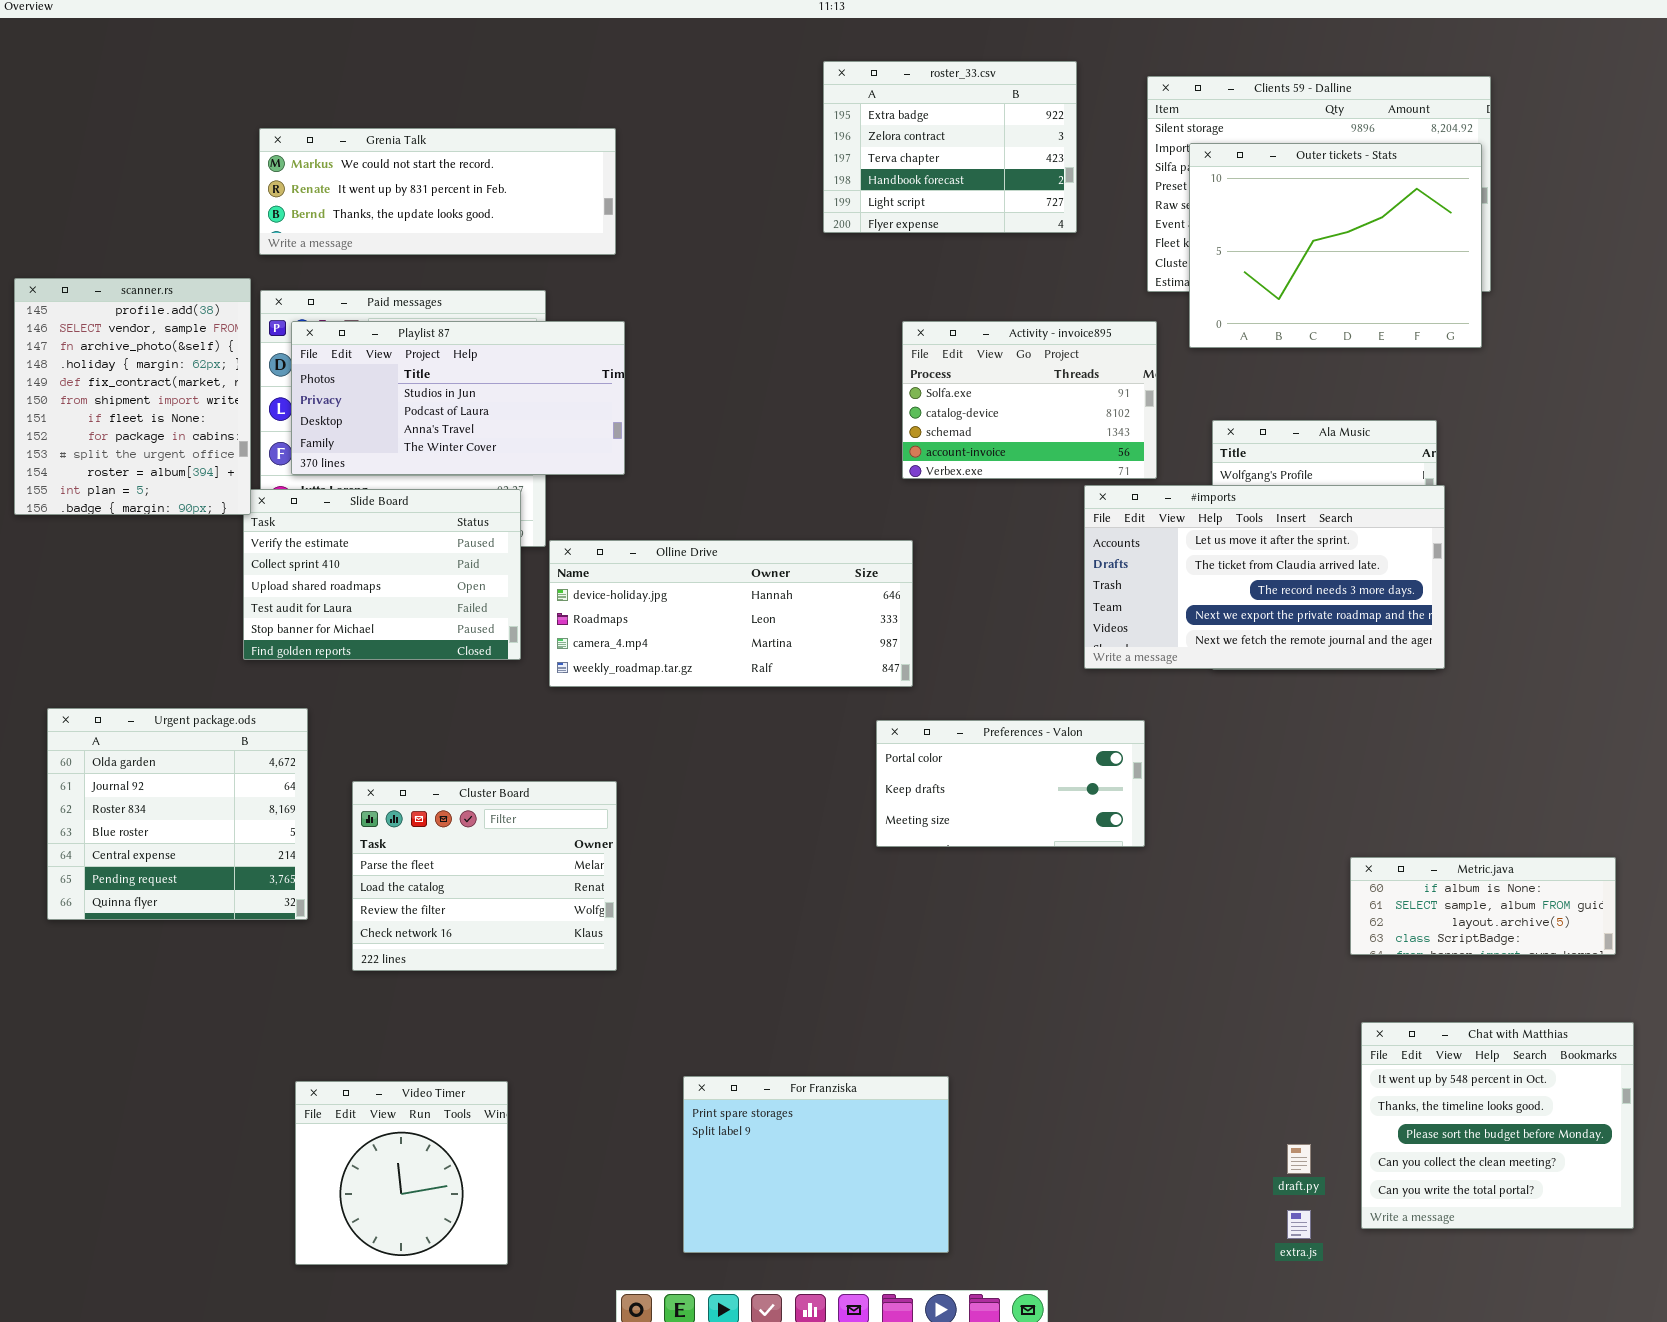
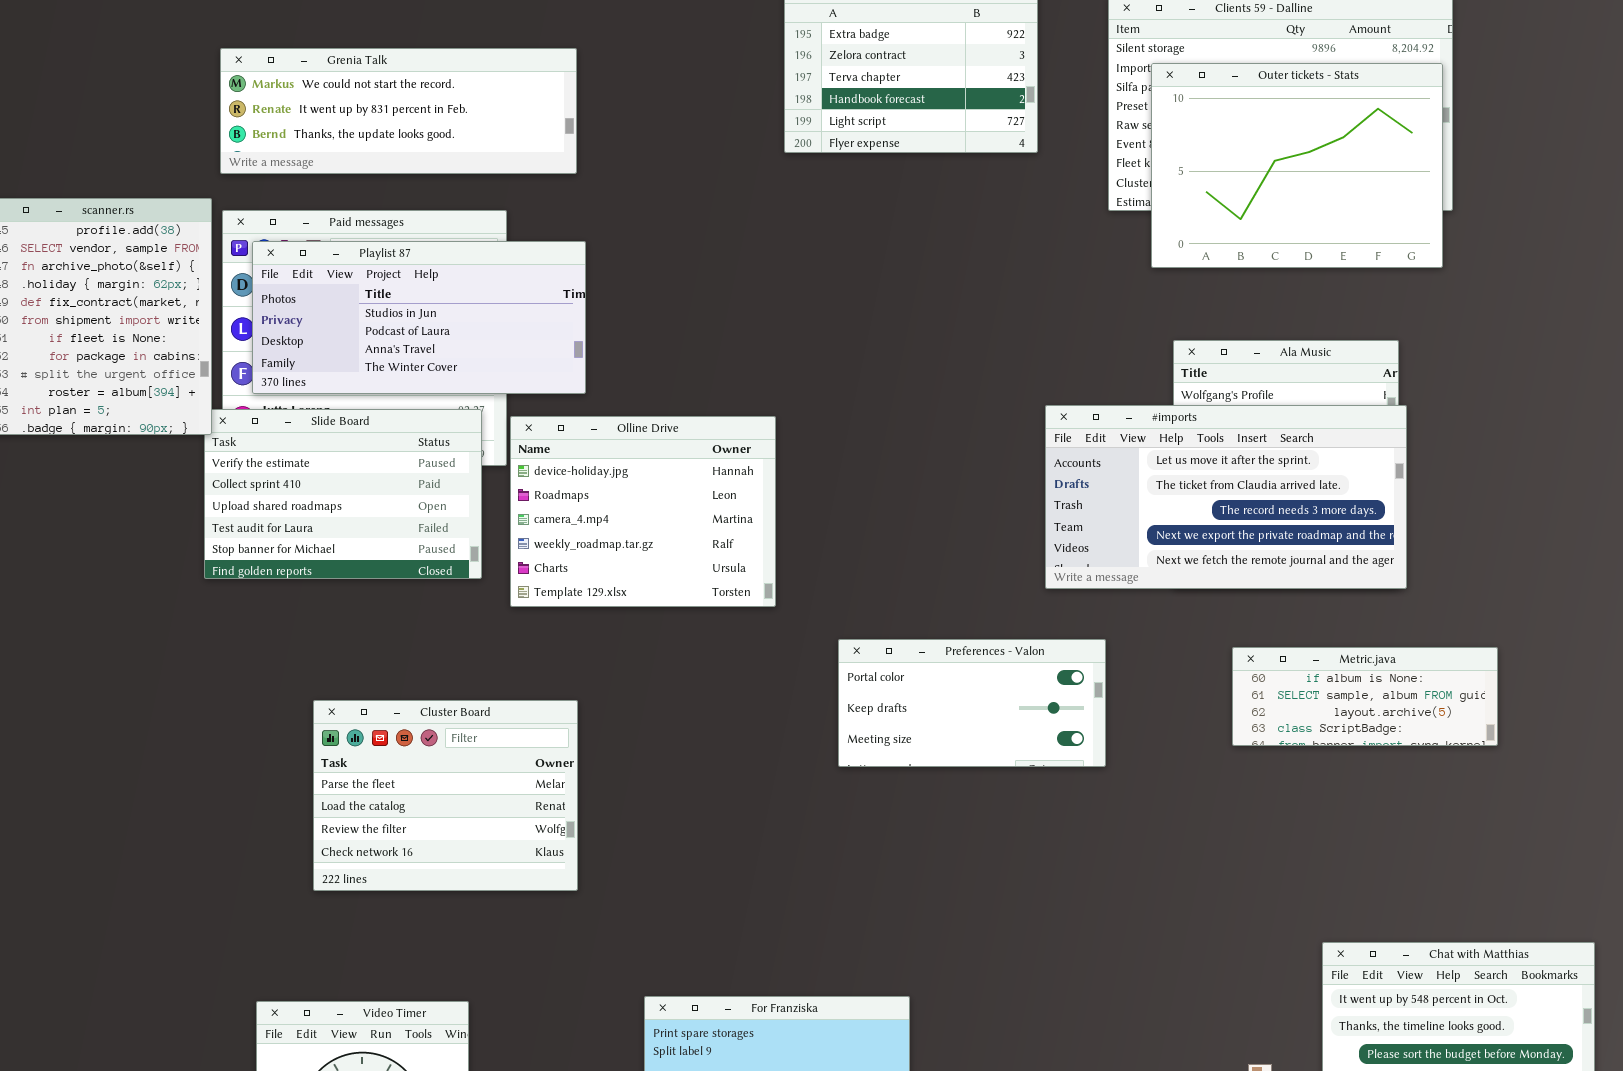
Activity - invoice895: [902,321,1157,479] -> none, closed
Olline Drive: [549,540,913,687] -> [510,416,776,607], resized
Urgent package.ods: [47,708,308,920] -> none, closed
Metric.java: [1350,857,1616,955] -> [1232,647,1498,746], moved

